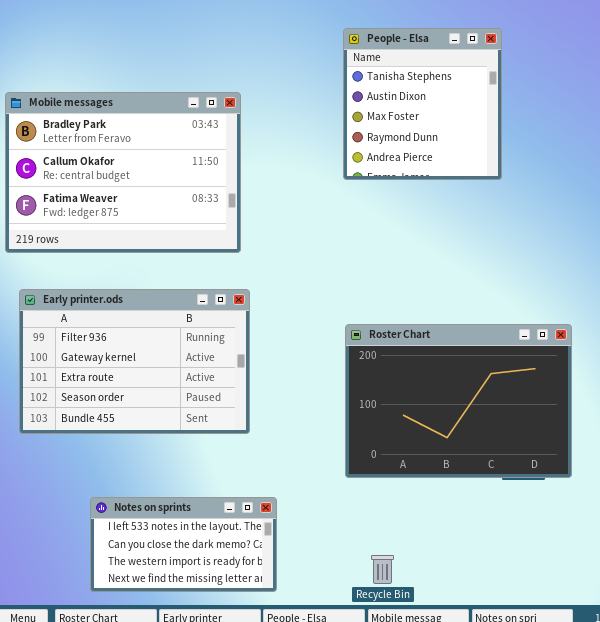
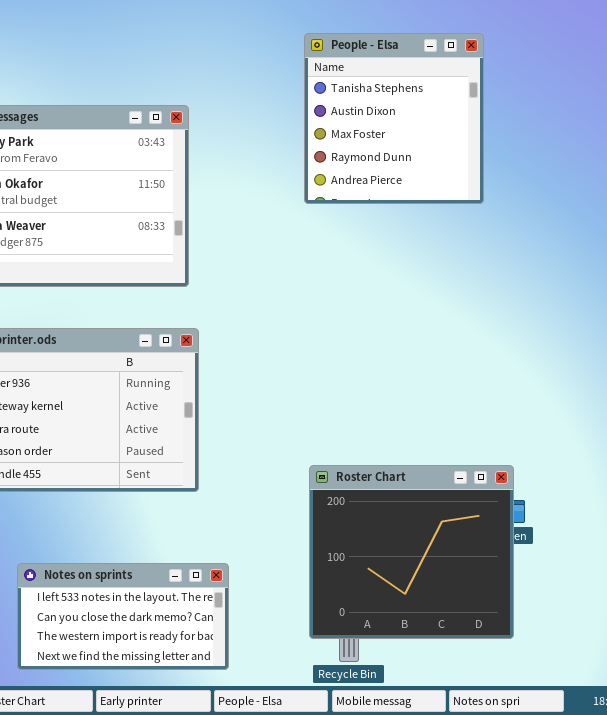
Roster Chart: [345,324,572,478] -> [309,465,514,639], moved, resized

